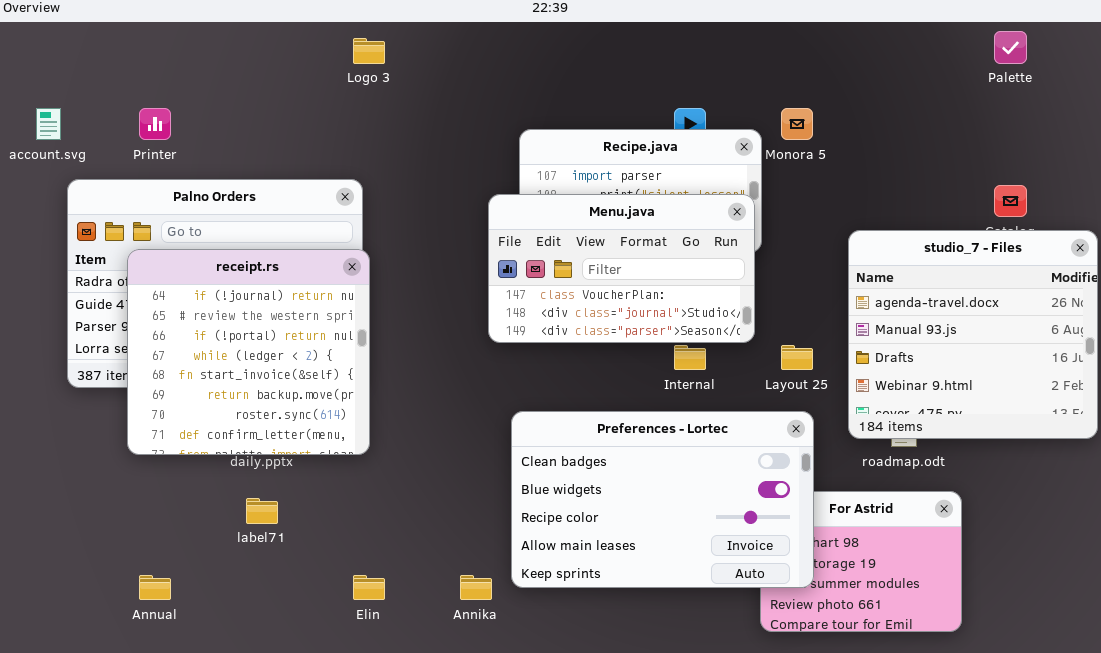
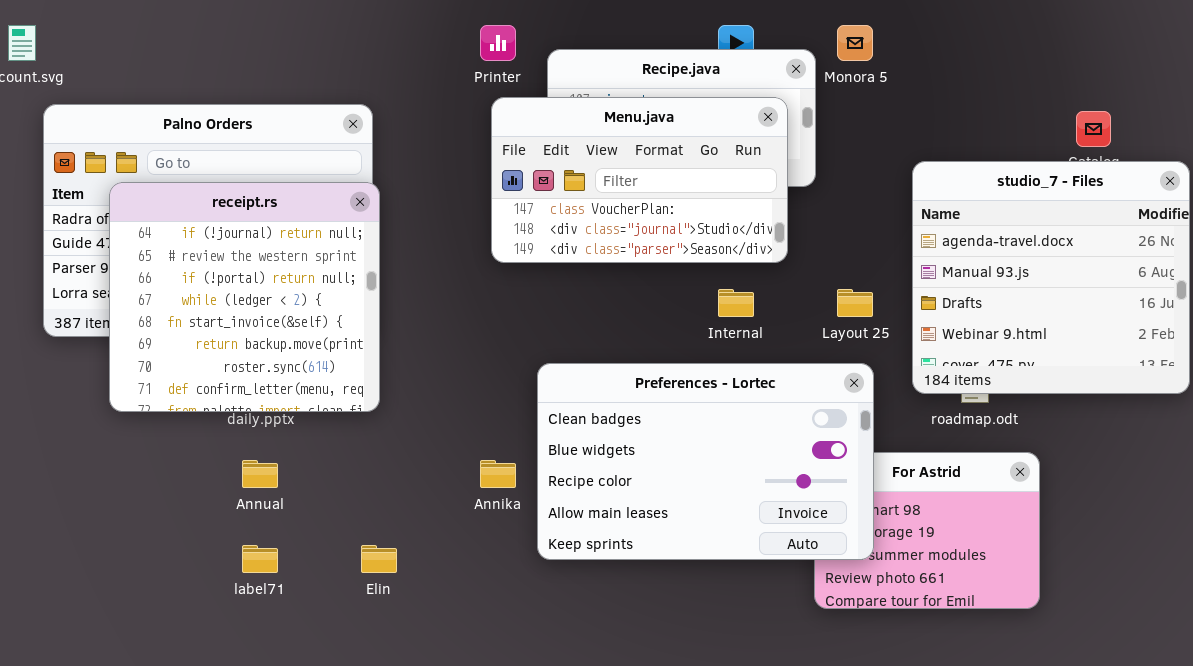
Printer: [139,108,171,140] -> [480,25,516,61], moved
Menu.java: [488,194,755,343] -> [491,97,788,263], moved
label71: [246,498,278,524] -> [242,545,278,573], moved
Annual: [139,575,171,600] -> [242,460,278,488], moved
Annika: [460,575,492,600] -> [480,460,516,488], moved

